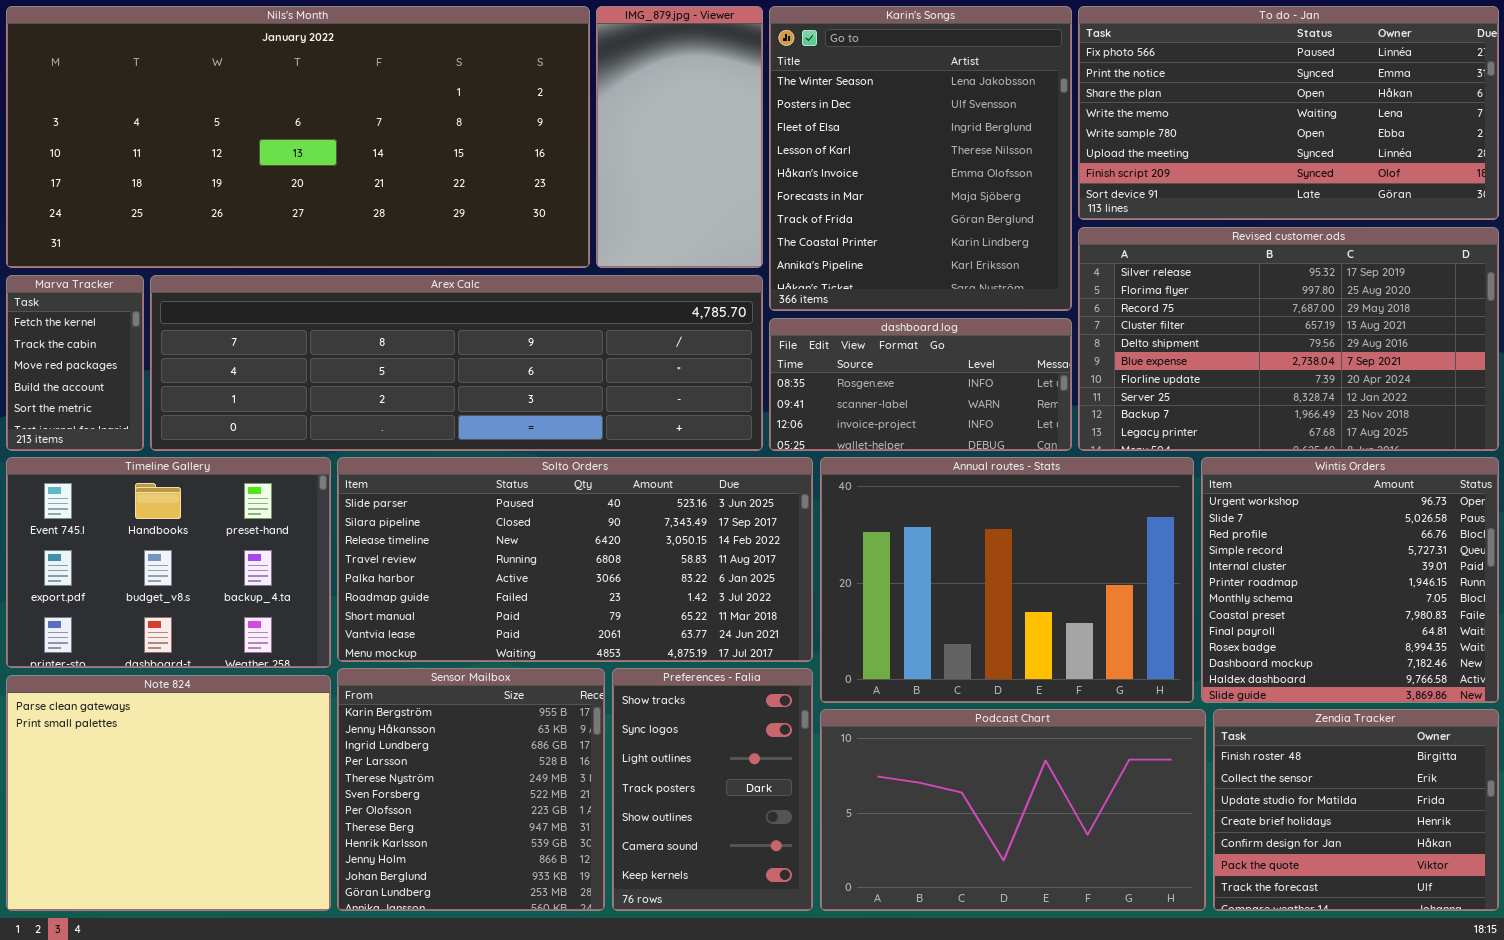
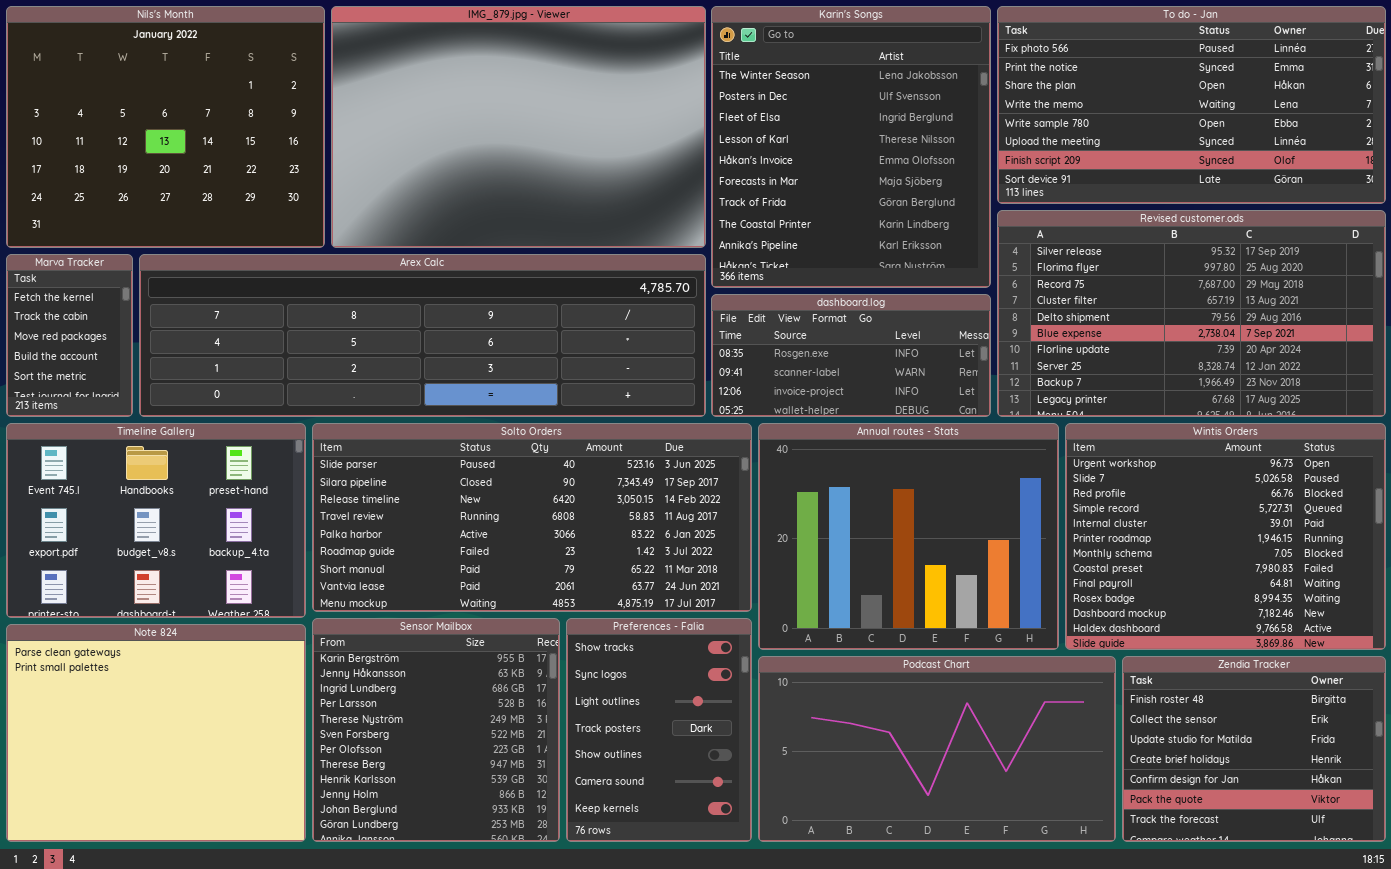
Nils's Month: [6,6,590,268] -> [6,6,325,248], resized
IMG_879.jpg - Viewer: [596,6,763,268] -> [331,6,706,248], resized
Annual routes - Stats: [820,457,1194,703] -> [758,423,1059,650], resized
Wintis Orders: [1201,457,1499,703] -> [1065,423,1386,650], resized

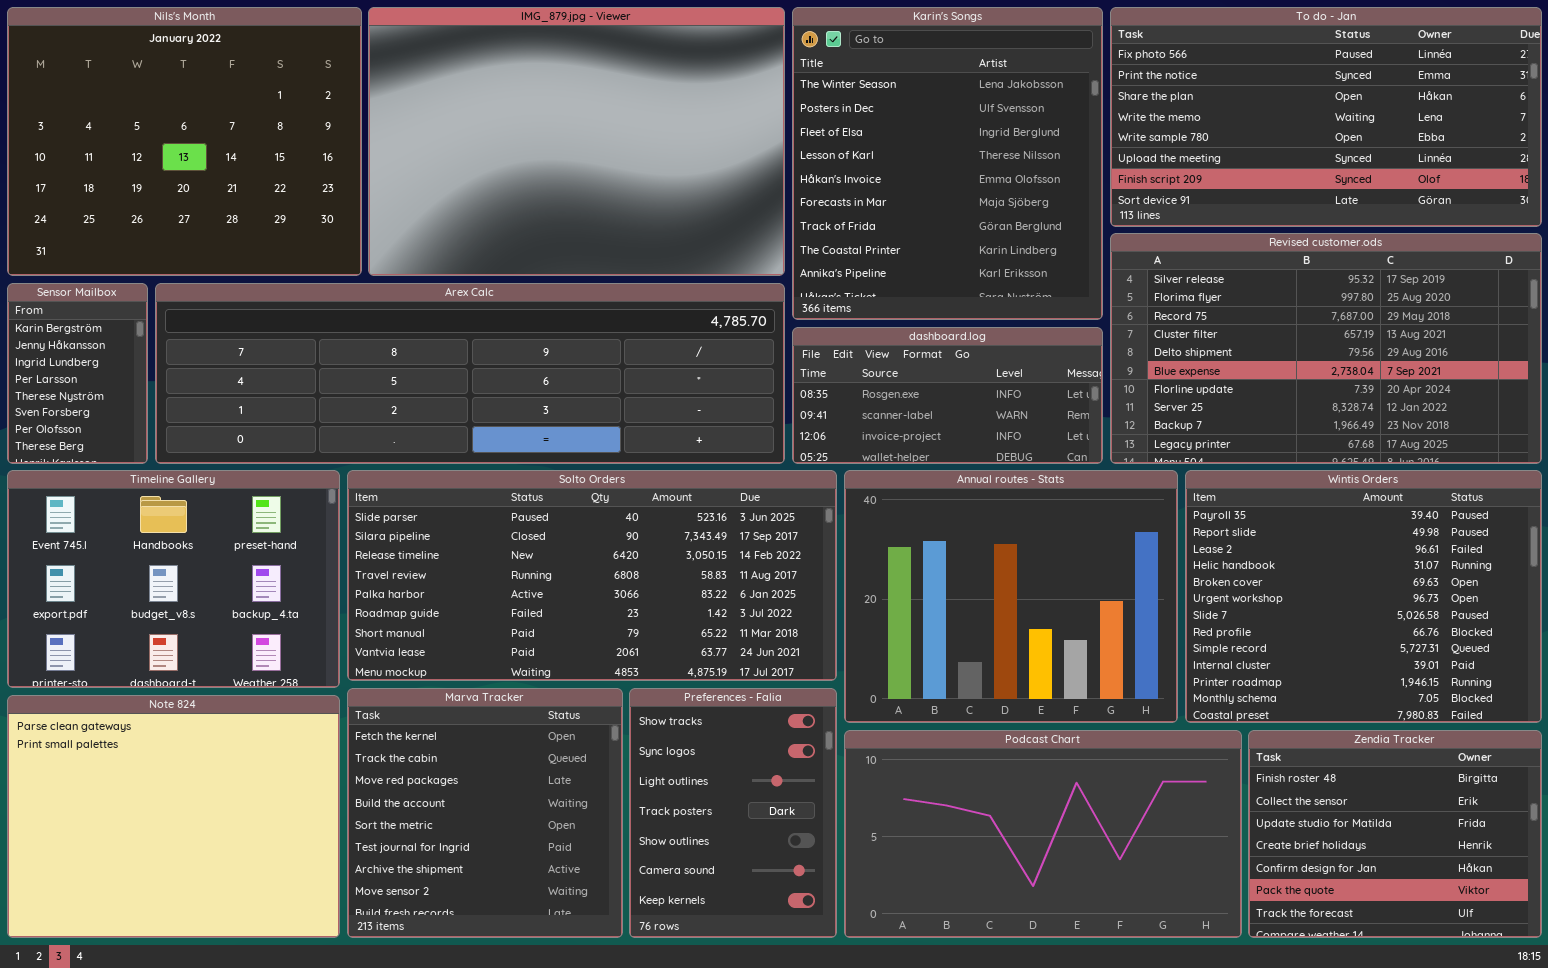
Marva Tracker: [6,254,133,417] -> [347,688,623,938], moved, resized
Wintis Orders: [1065,423,1386,650] -> [1185,470,1542,723], scrolled up 5 rows
Sensor Mailbox: [312,618,560,842] -> [7,283,148,464], moved, resized

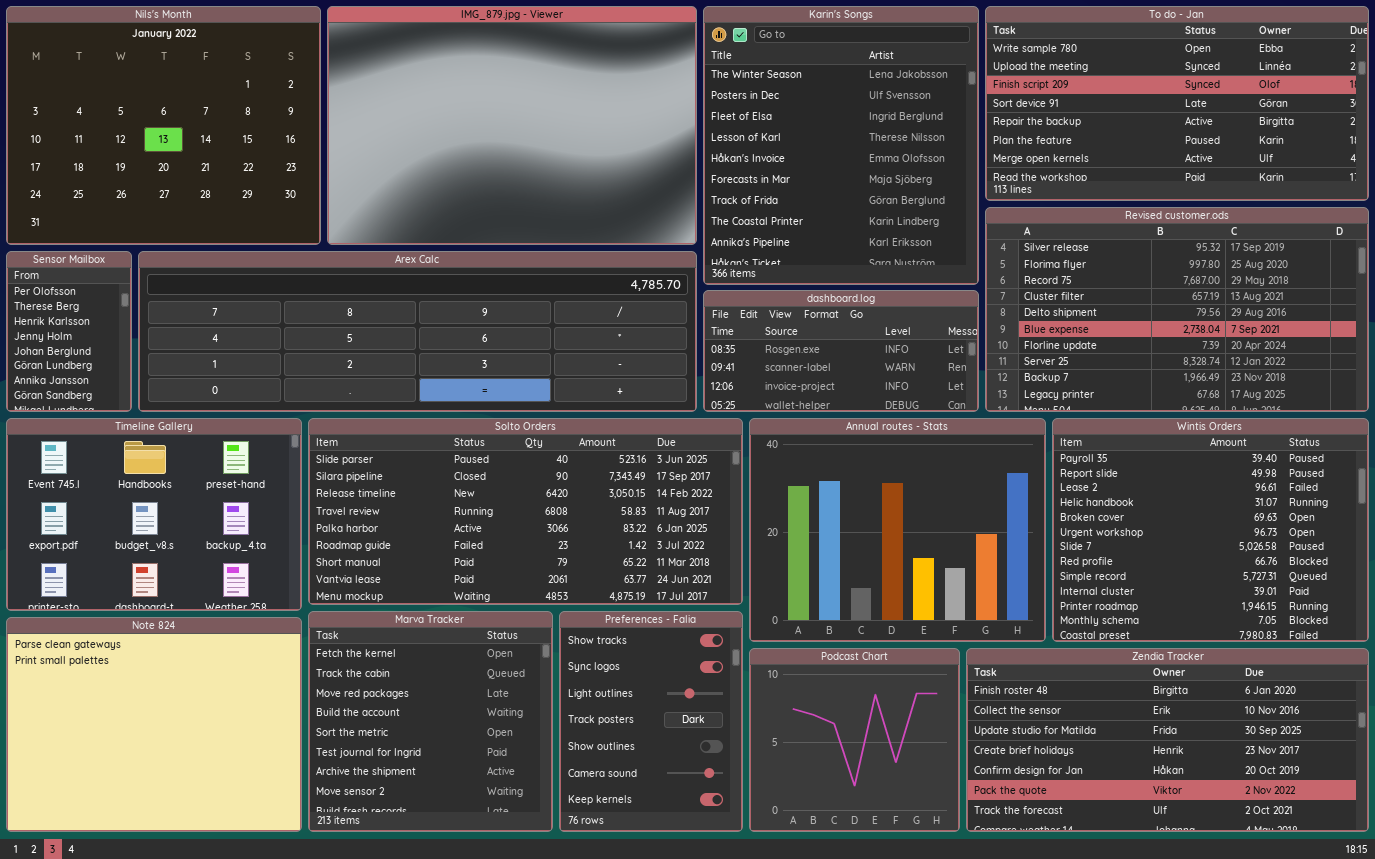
To do - Jan: [1110,7,1542,227] -> [985,6,1369,201], scrolled down 4 rows
Sensor Mailbox: [7,283,148,464] -> [6,251,132,412], scrolled down 6 rows
Podcast Chart: [844,730,1242,938] -> [749,648,960,832], resized
Zendia Tracker: [1248,730,1542,938] -> [966,648,1369,832], resized

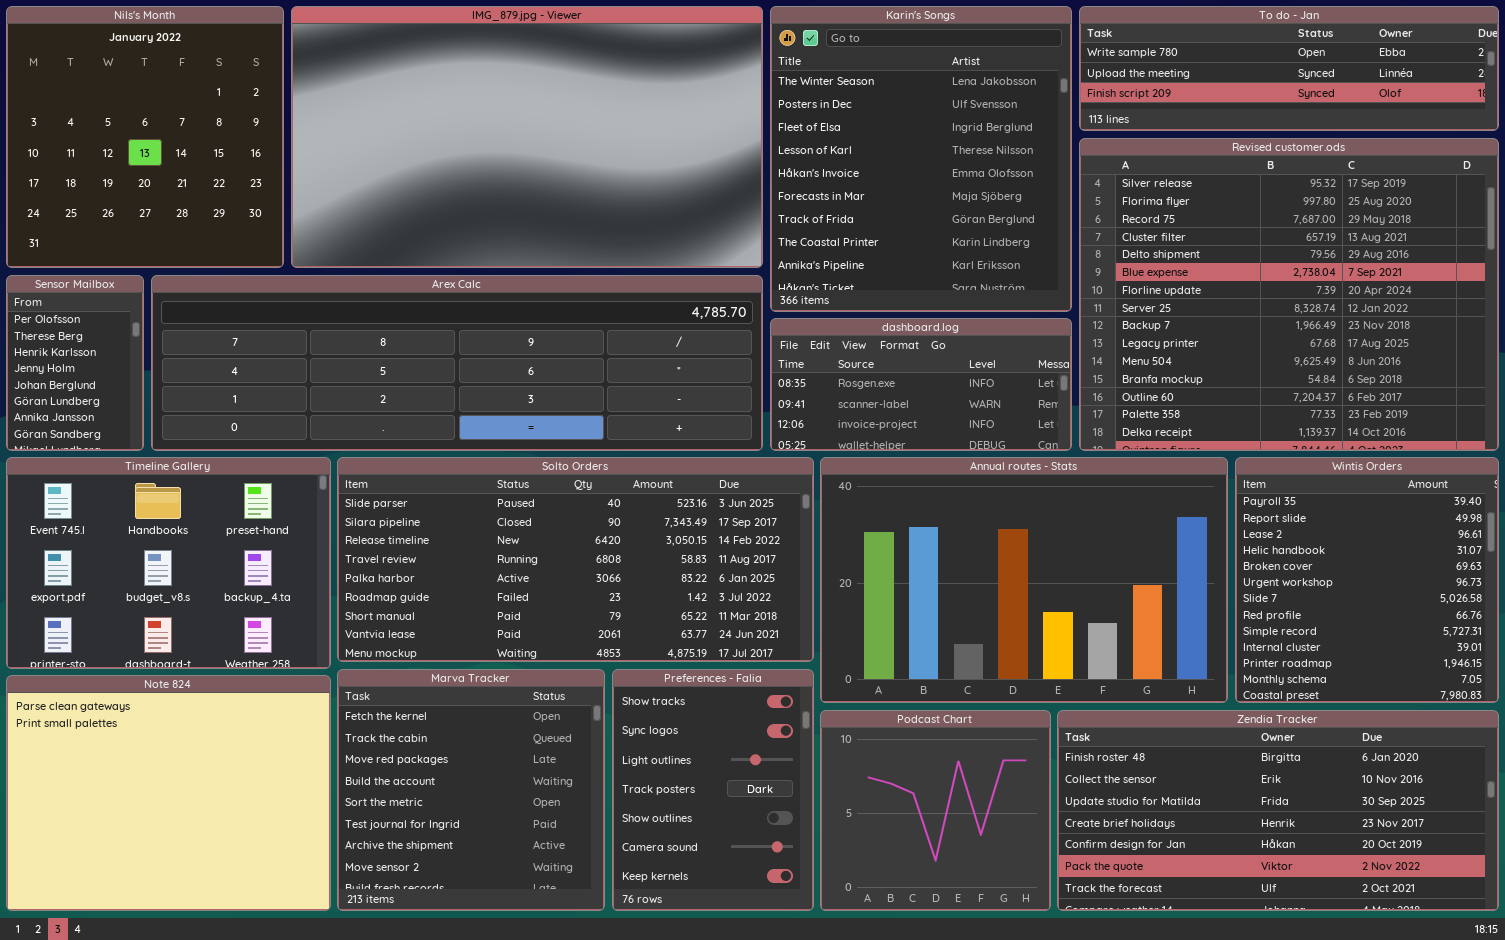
Nils's Month: [6,6,321,245] -> [6,6,284,268], resized
IMG_879.jpg - Viewer: [327,6,697,245] -> [291,6,763,268], resized
To do - Jan: [985,6,1369,201] -> [1079,6,1499,131], resized
Revised customer.ods: [985,207,1369,412] -> [1079,138,1499,451], resized
Annual routes - Stats: [749,418,1046,642] -> [820,457,1228,703], resized
Wintis Orders: [1052,418,1369,642] -> [1235,457,1499,703], resized

